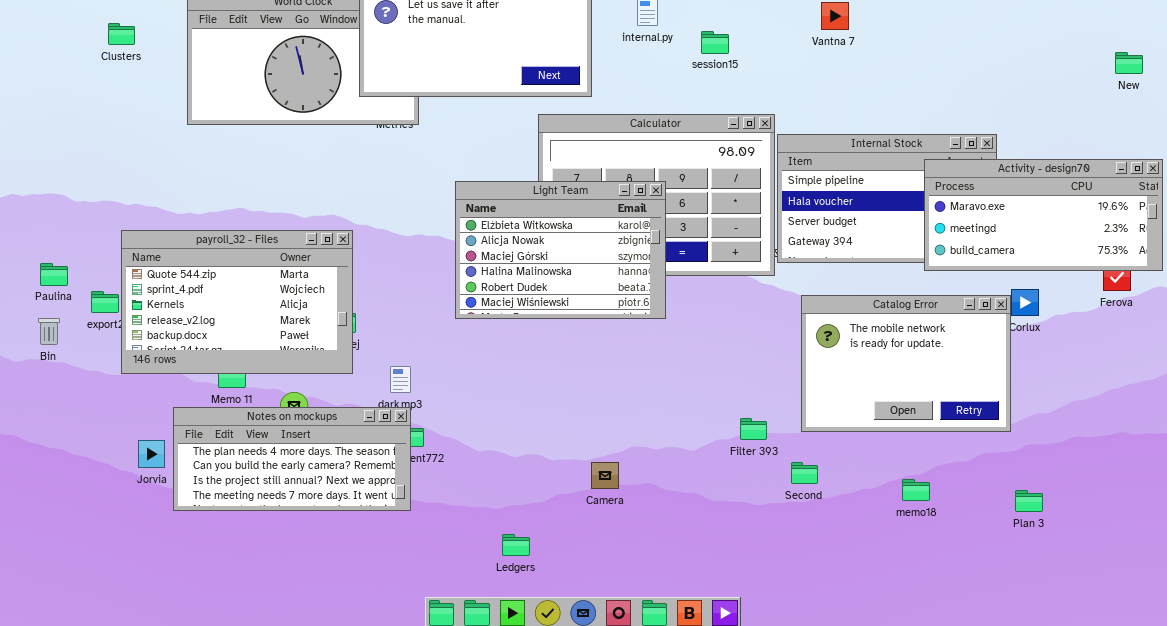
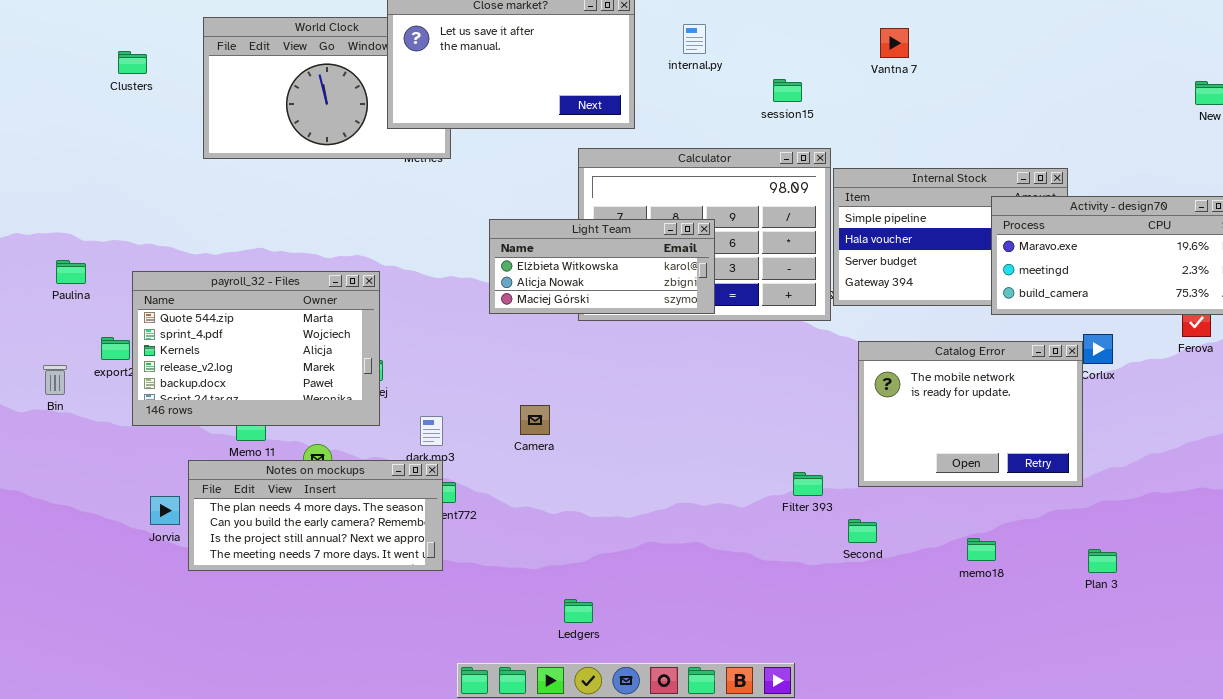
session15: [701,31,729,54] -> [773,79,802,102], moved
Light Team: [455,181,666,319] -> [489,219,715,314], resized
Paulina: [40,263,68,286] -> [56,260,86,284], moved
Camera: [591,462,619,489] -> [520,405,550,435], moved
Ledgers: [502,534,530,556] -> [564,599,593,623], moved

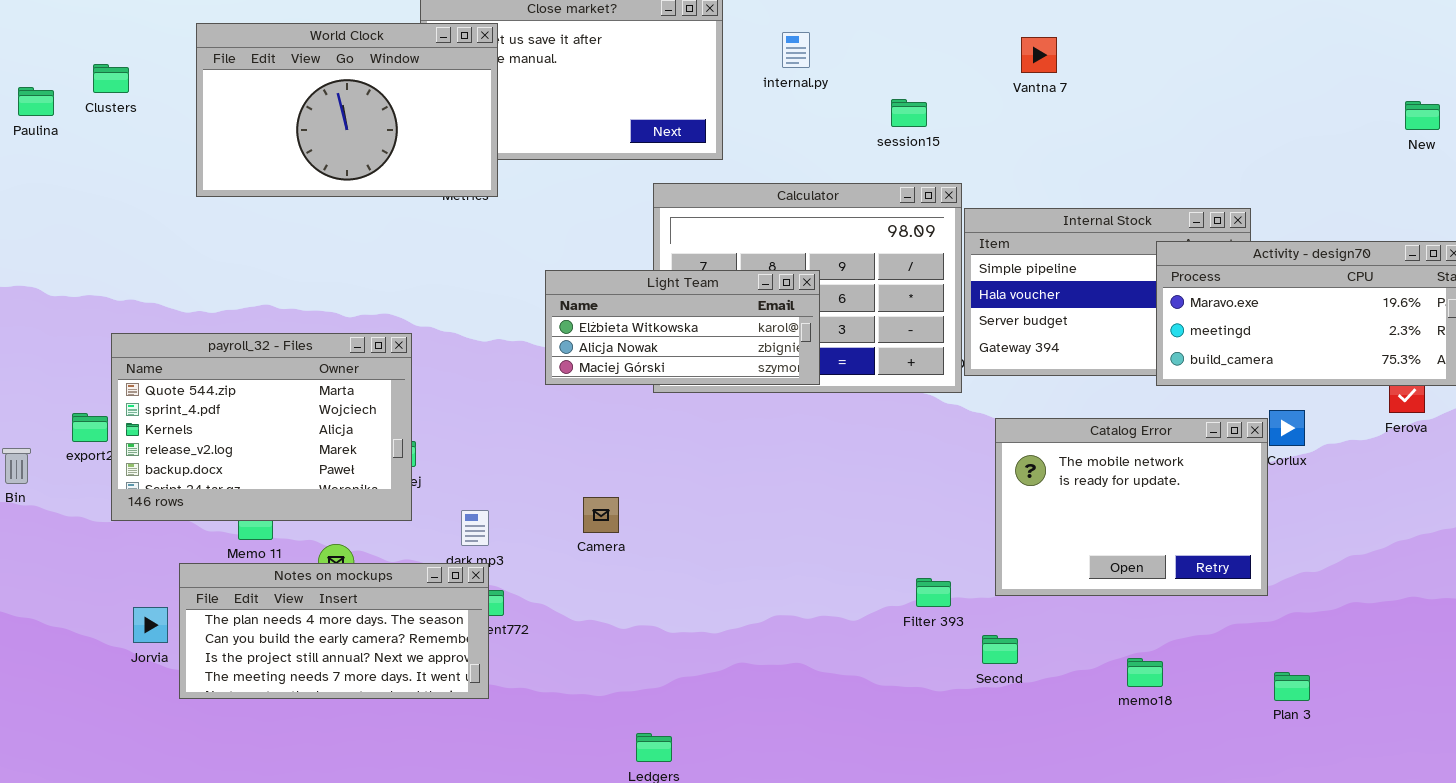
World Clock: [203,17,451,159] -> [196,23,498,197], raised
Paulina: [56,260,86,284] -> [18,87,54,116], moved

